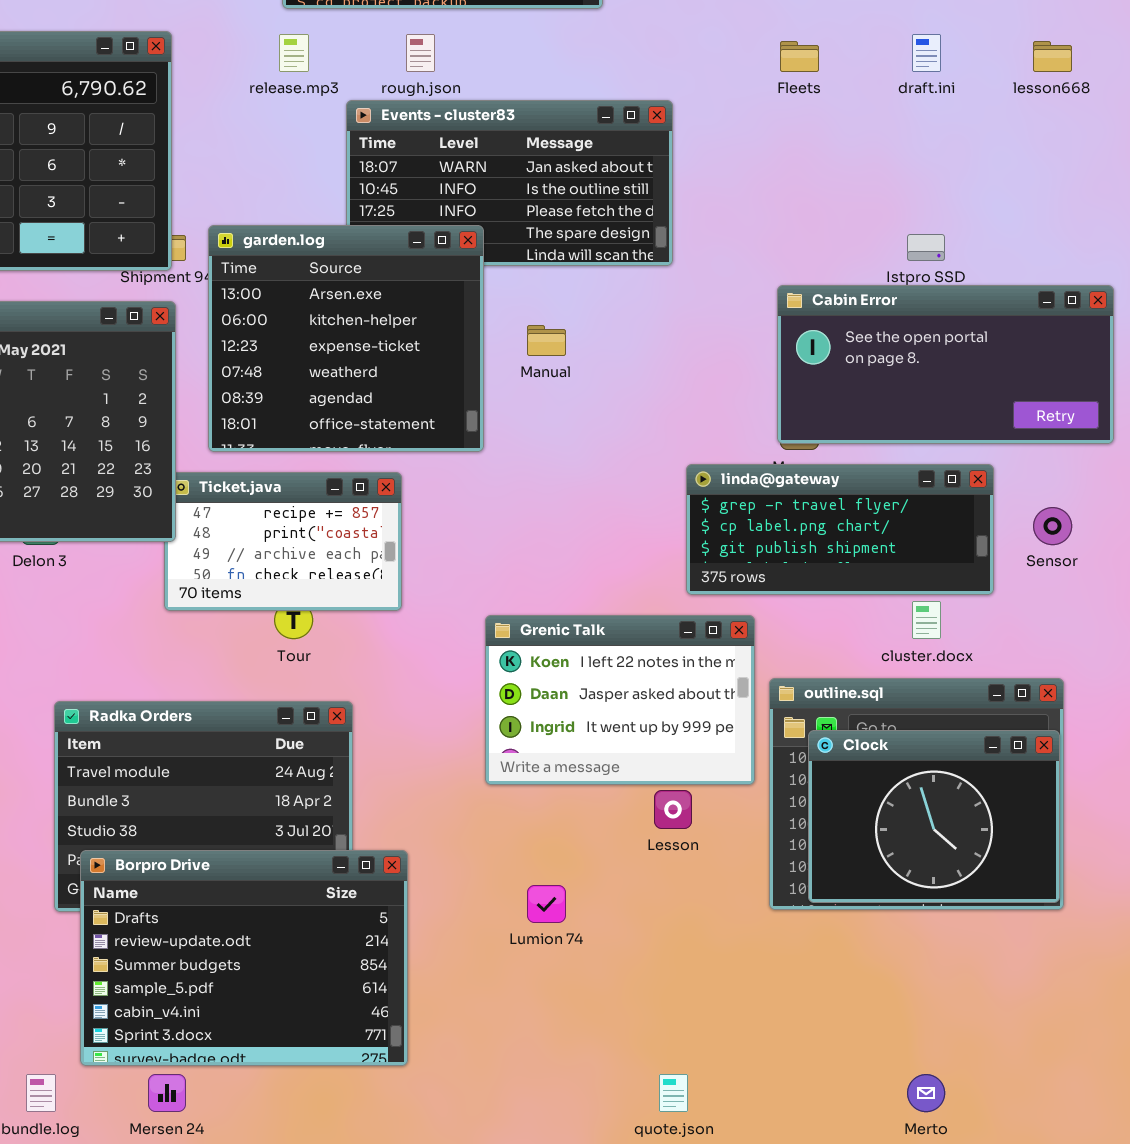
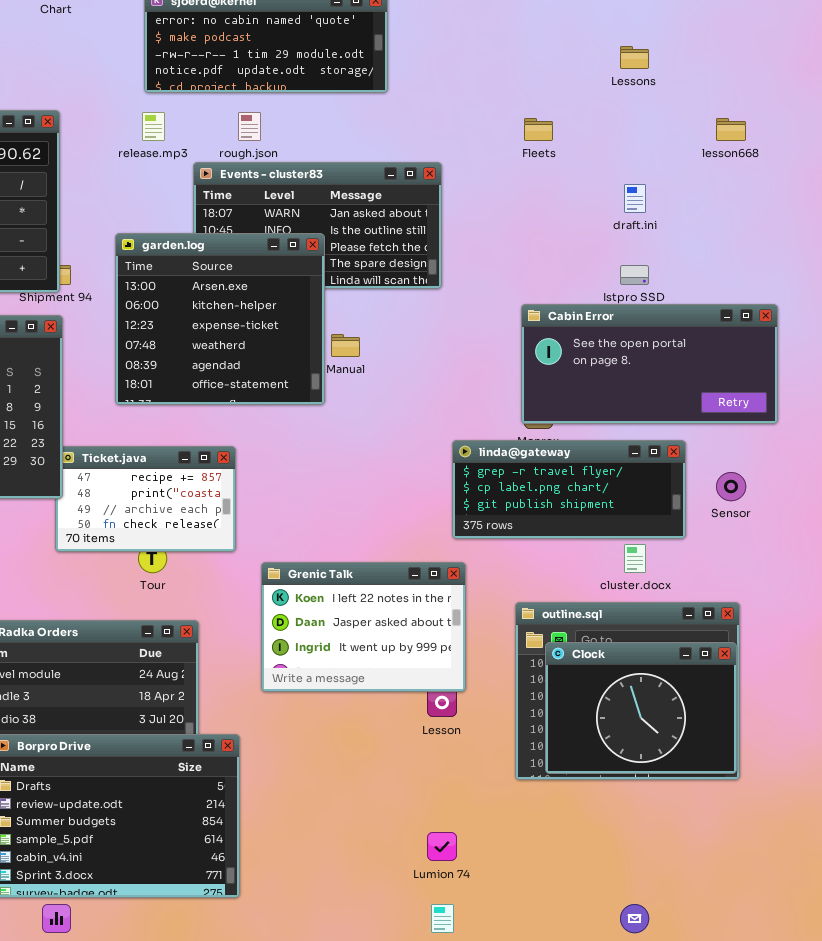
draft.ini: [912,34,941,72] -> [624,184,646,213], moved
garden.log: [208,225,484,452] -> [115,233,325,405], moved
Grenic Talk: [485,615,755,785] -> [261,562,466,692], moved
Lumion 74: [527,885,566,923] -> [427,832,457,861], moved

